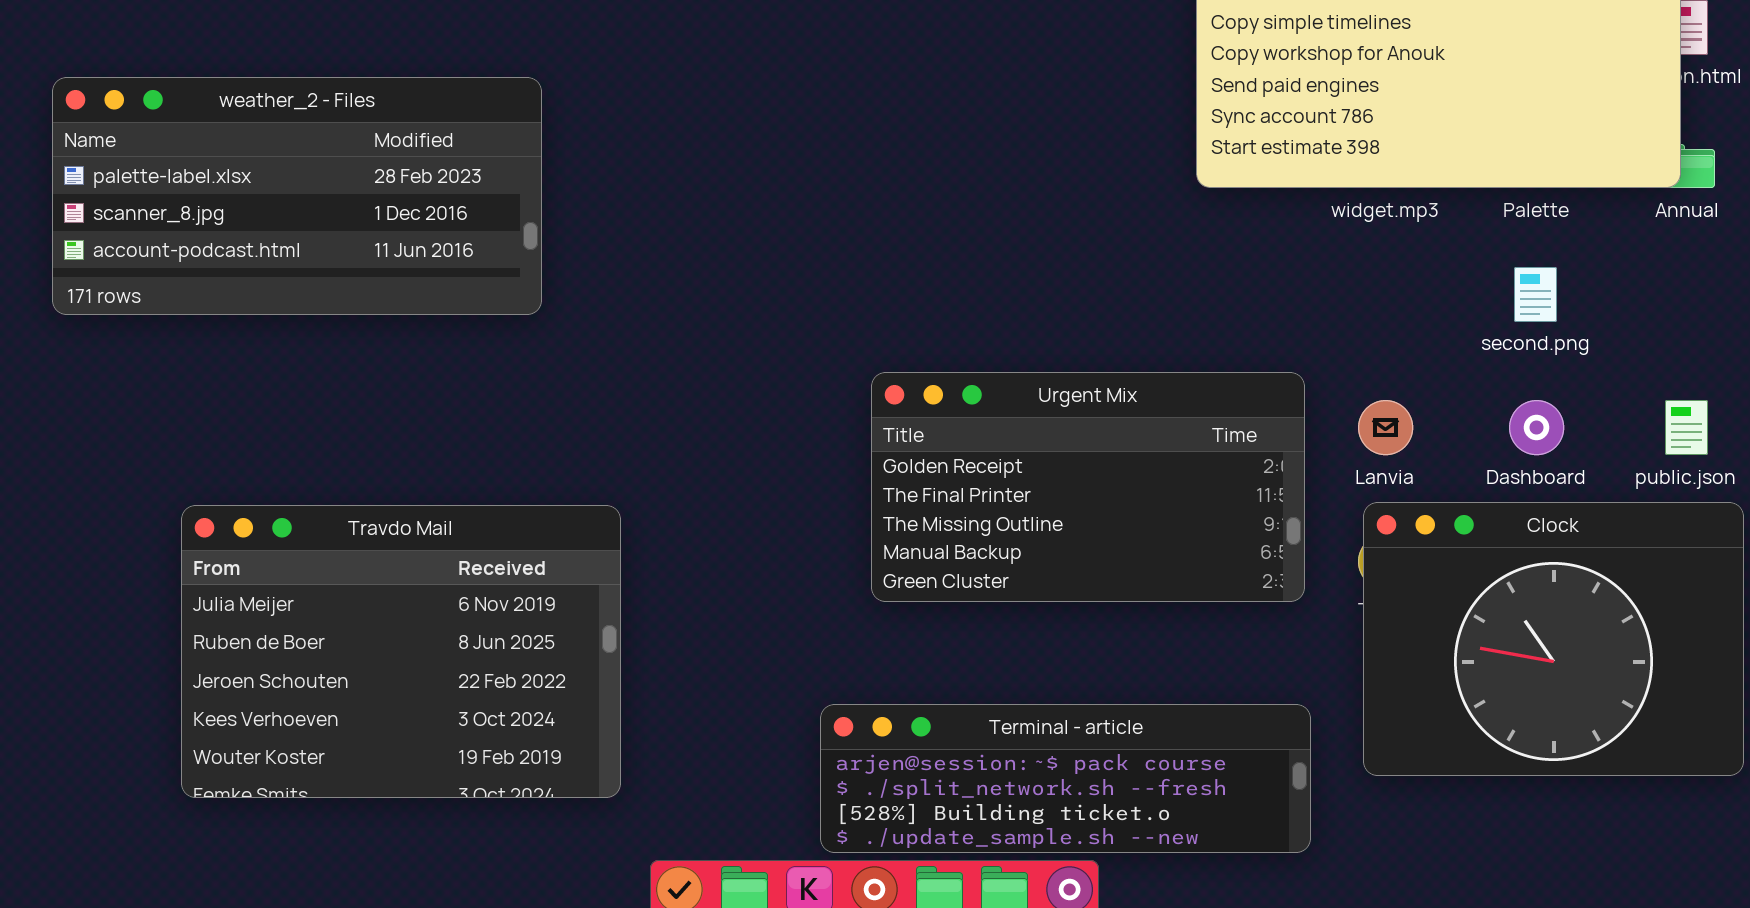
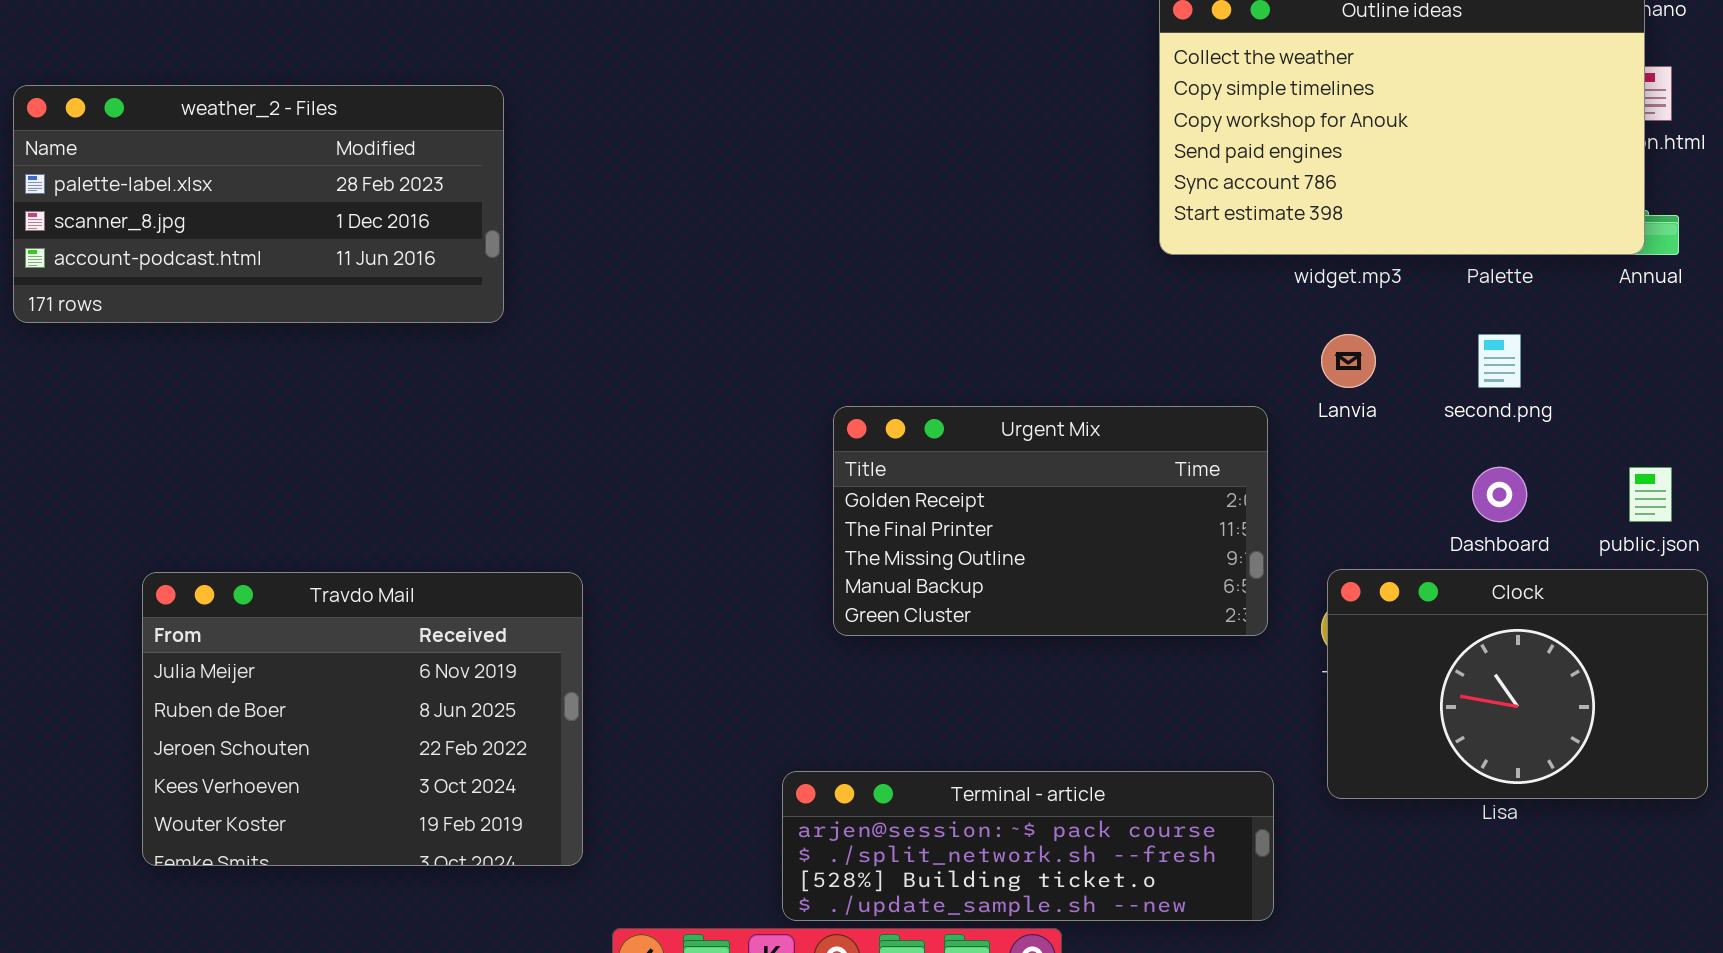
weather_2 - Files: [52,77,542,315] -> [13,85,504,323], moved
Urgent Mix: [871,372,1305,602] -> [833,406,1268,636], moved
Lanvia: [1358,400,1413,455] -> [1321,334,1376,388], moved
Clock: [1363,502,1744,776] -> [1327,569,1708,799], resized

